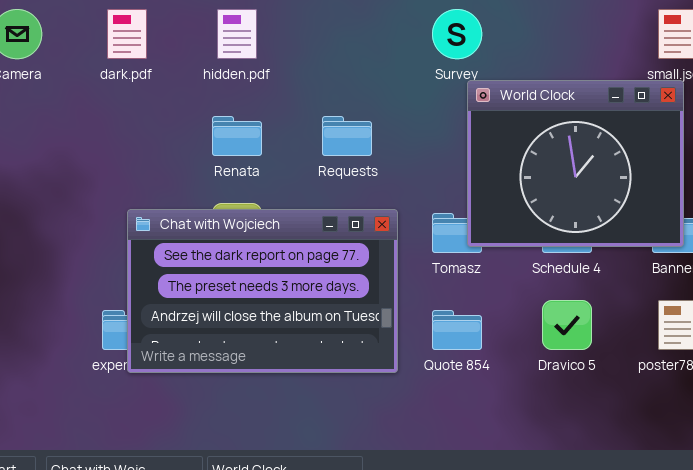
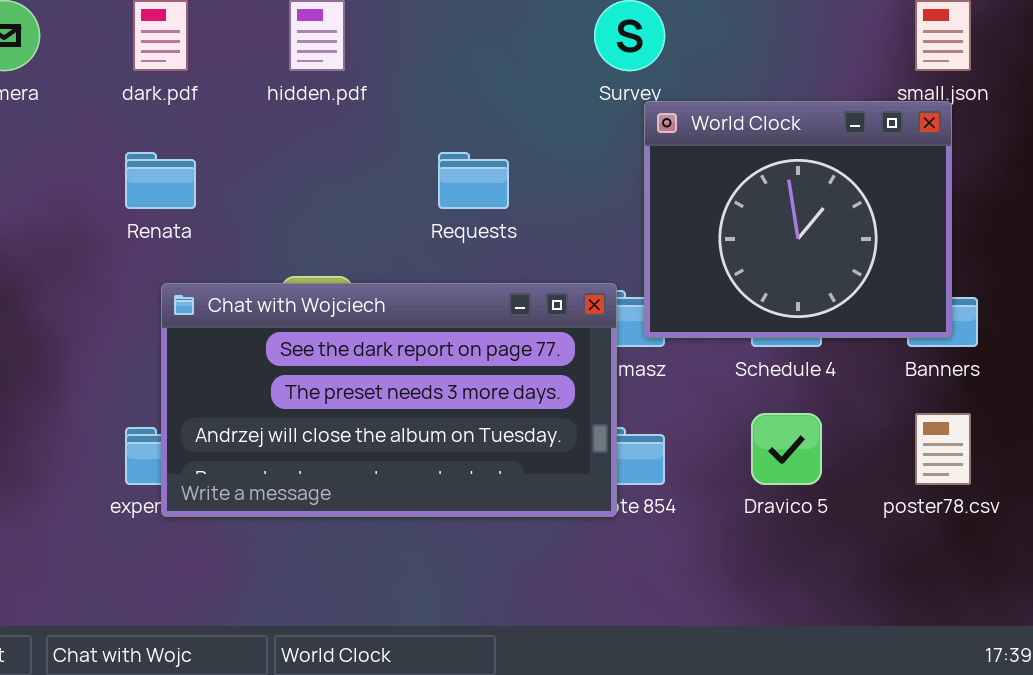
Renata: [212,116,262,156] -> [125,152,196,209], moved
Chat with Wojciech: [127,209,398,373] -> [161,283,617,517], resized

